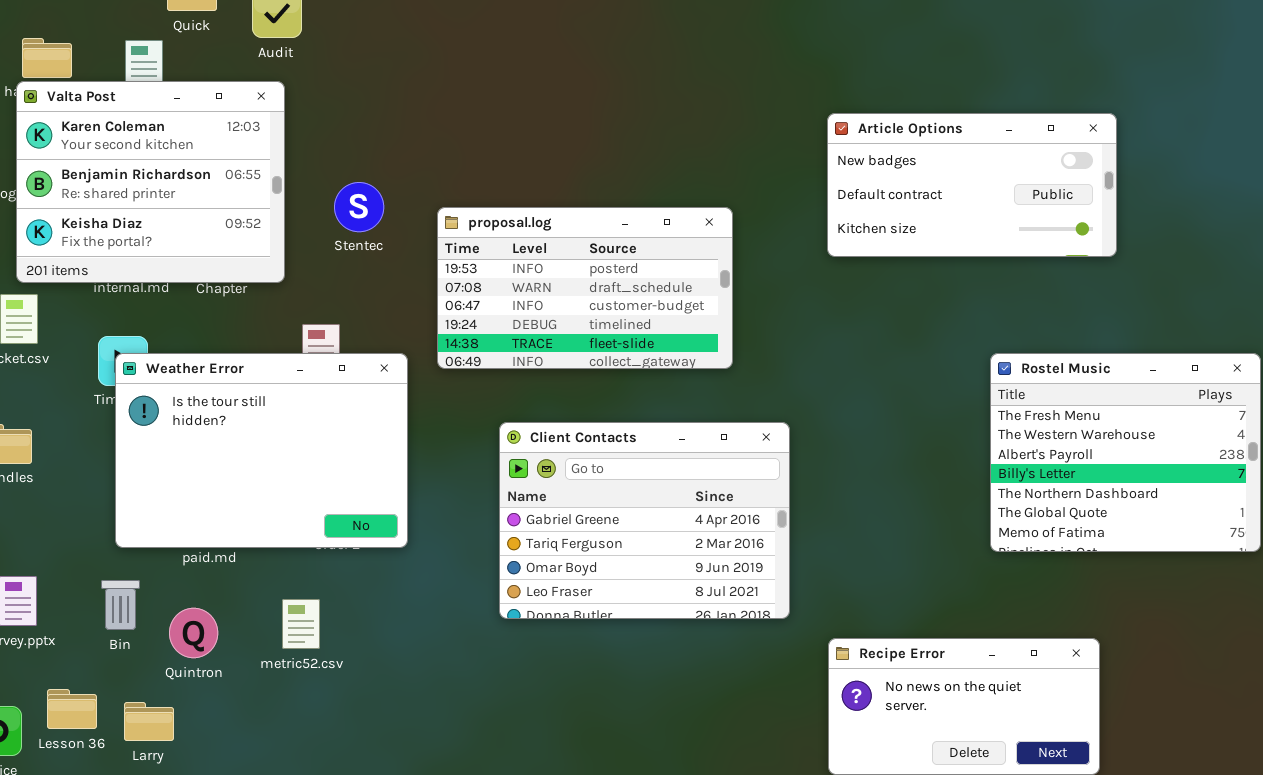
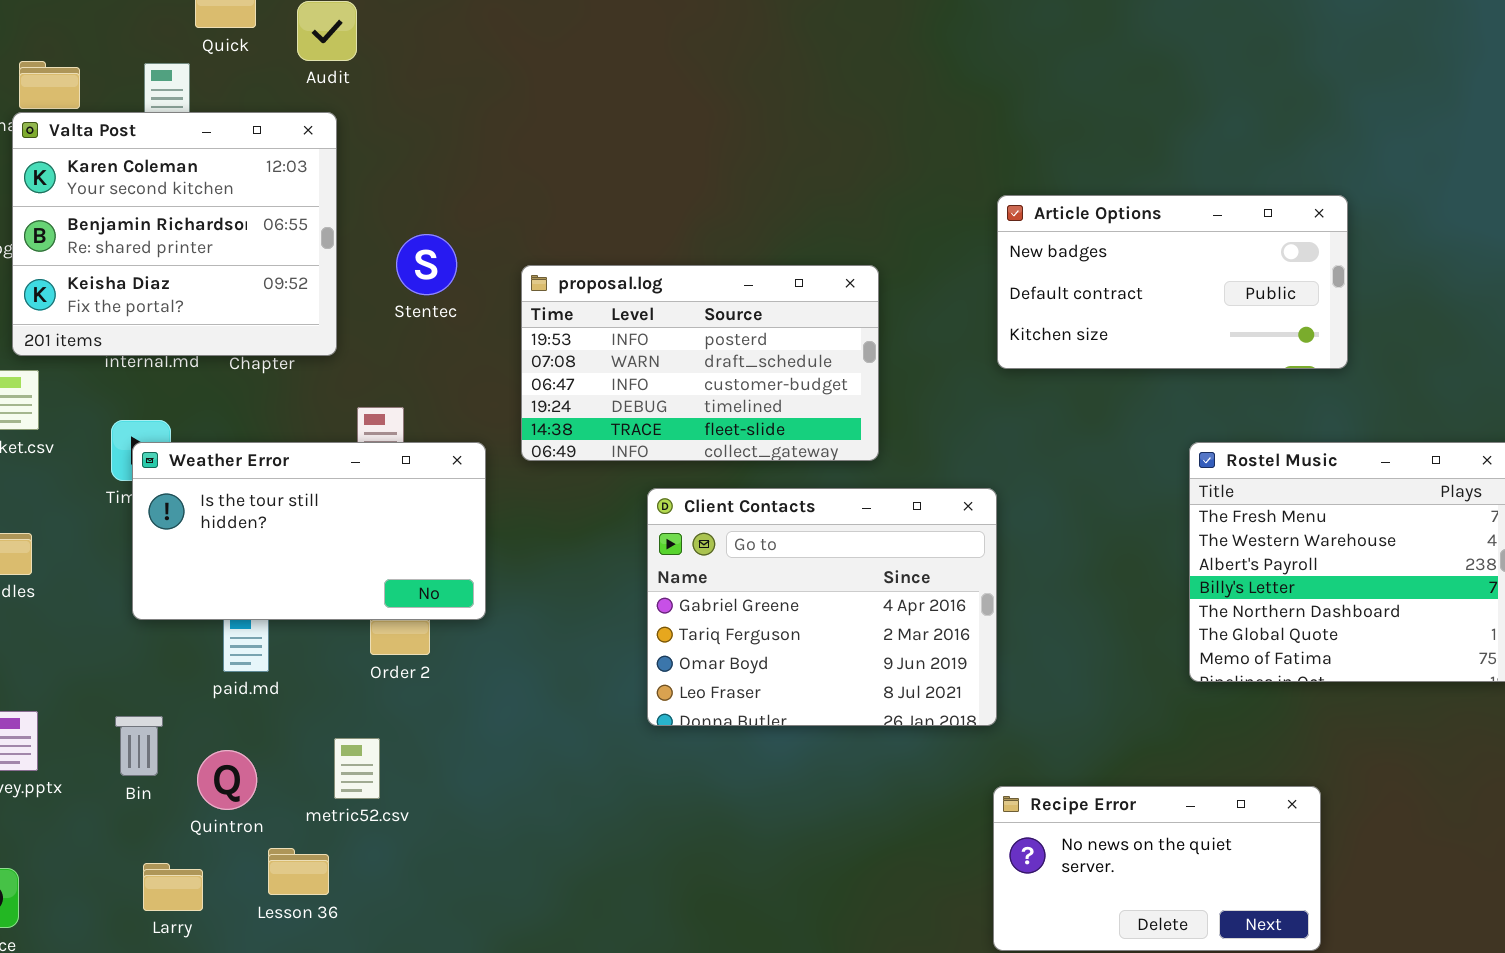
Article Options: [827,113,1117,257] -> [997,195,1348,369], moved
Weather Error: [115,353,408,548] -> [132,442,486,620], resized
Client Contacts: [499,422,790,619] -> [647,488,997,726], moved
Lesson 36: [47,689,97,729] -> [268,848,329,895], moved

